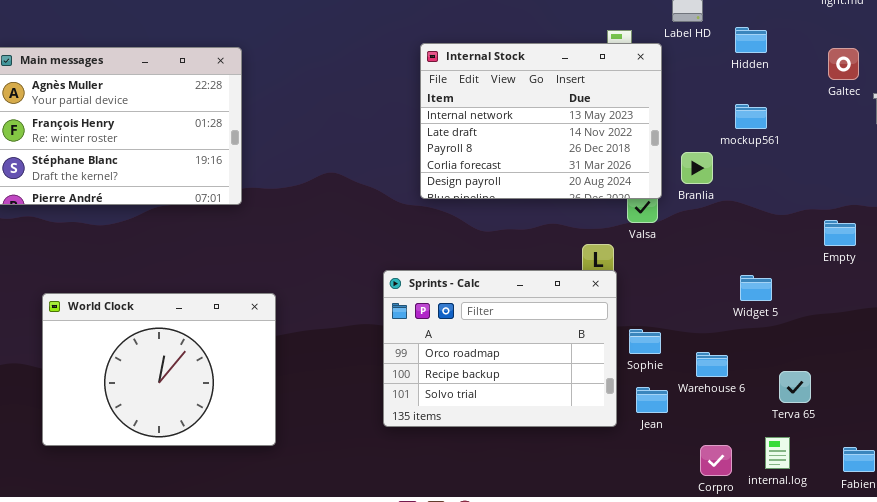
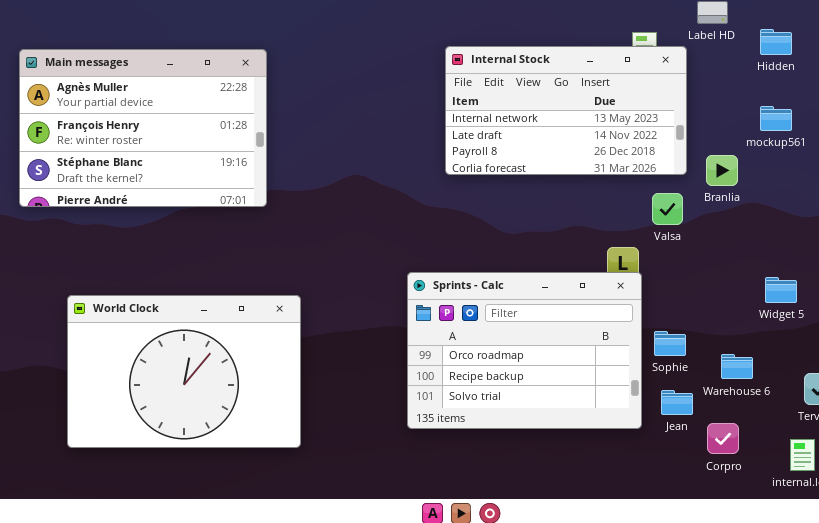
Internal Stock: [420,43,662,199] -> [445,46,687,175], resized
Corpro: [700,445,732,476] -> [707,423,739,454], moved

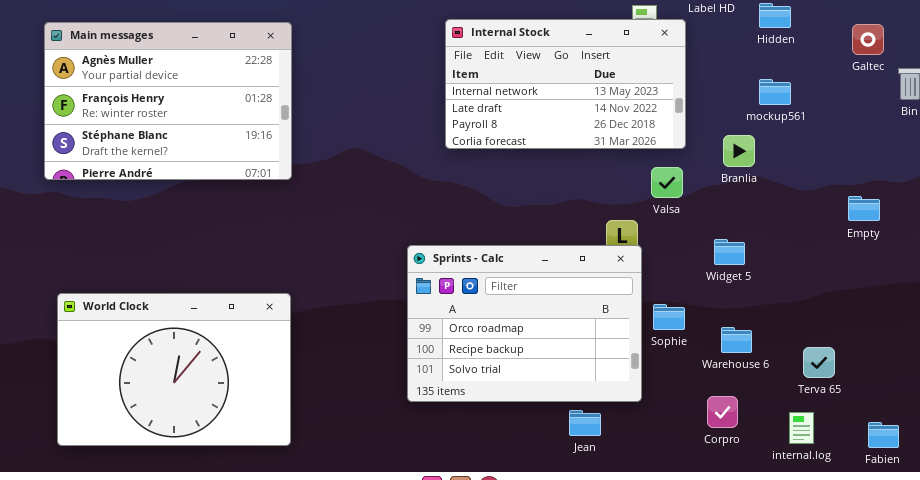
Main messages: [19,49,267,207] -> [44,22,292,180], moved
Branlia: [706,155,738,186] -> [723,135,755,167], moved
Widget 5: [765,277,797,303] -> [714,239,745,265], moved
World Clock: [67,295,301,448] -> [57,293,291,446], moved
Jean: [661,390,693,415] -> [569,410,601,436], moved

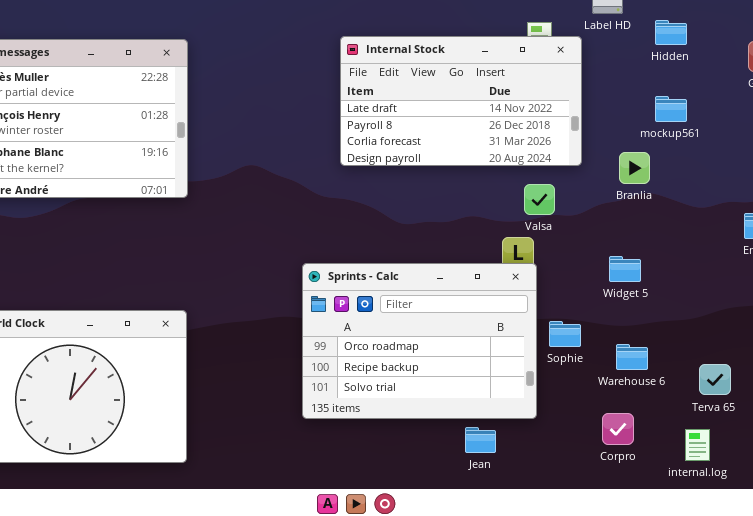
Internal Stock: [445,19,686,149] -> [340,36,582,166], scrolled down 1 row
Valsa: [651,167,683,198] -> [524,184,555,215], moved

